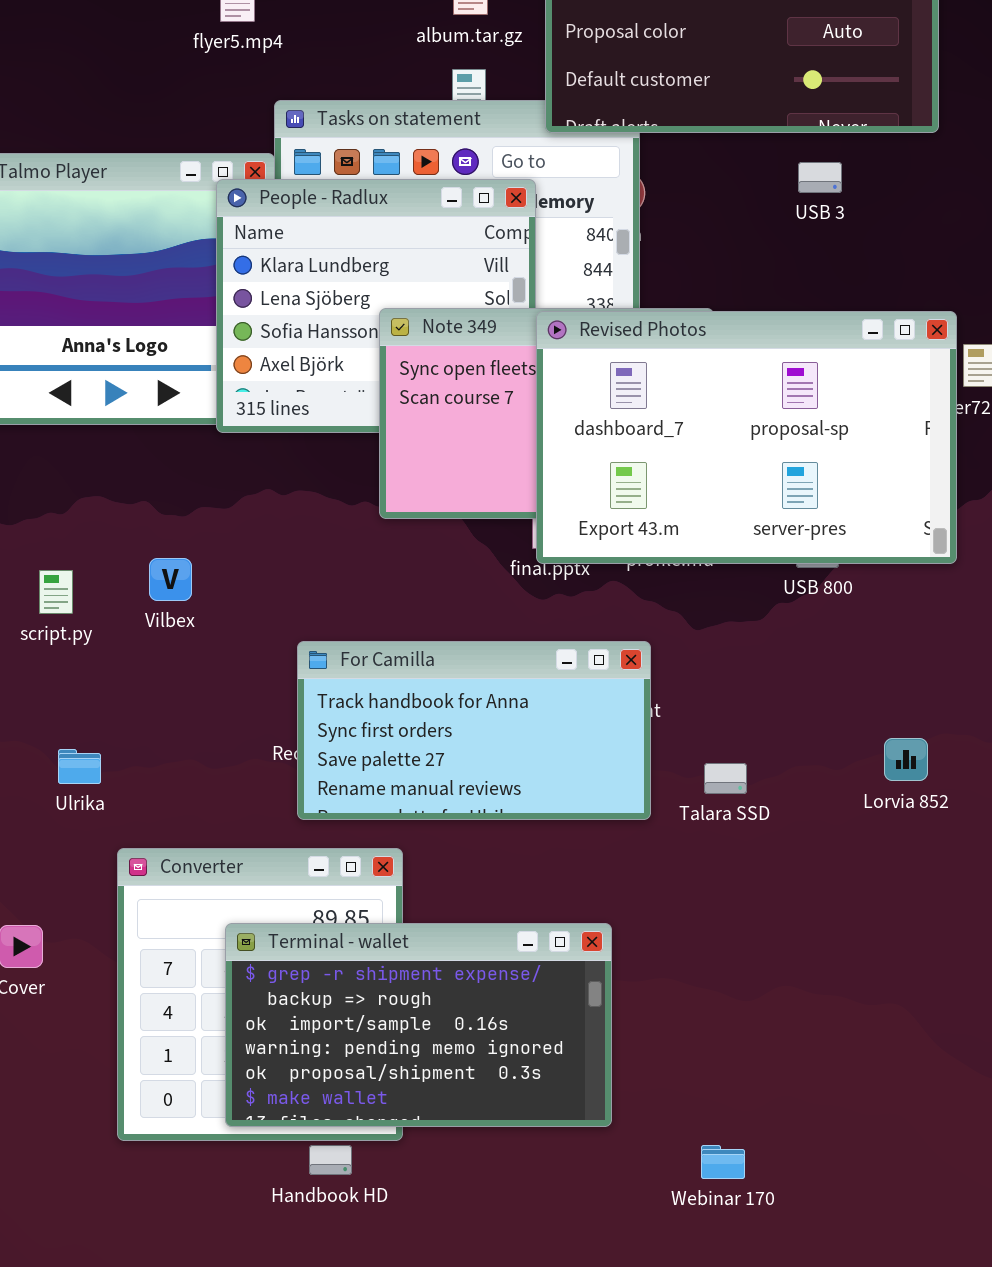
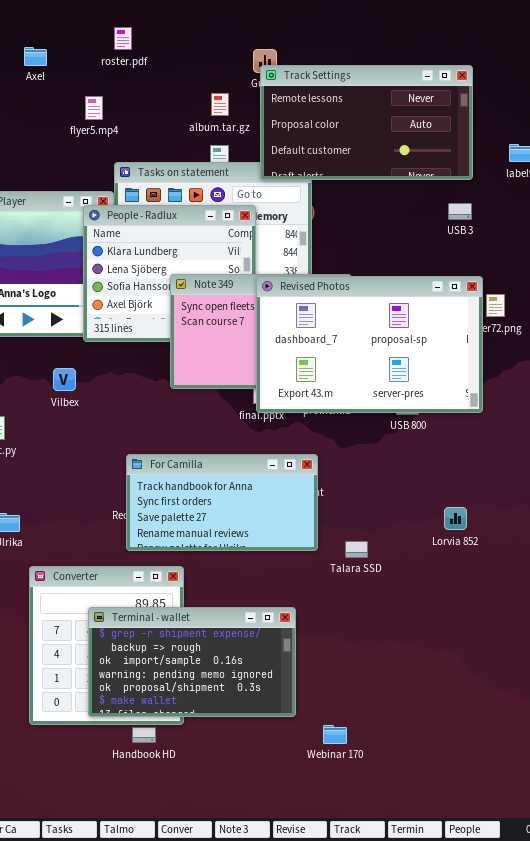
USB 3: [798,162,842,193] -> [448,203,472,220], moved
Vilbex: [149,558,192,601] -> [53,368,76,391], moved
Talara SSD: [704,763,747,794] -> [345,541,368,558], moved
Webinar 170: [701,1145,745,1179] -> [323,725,347,744], moved

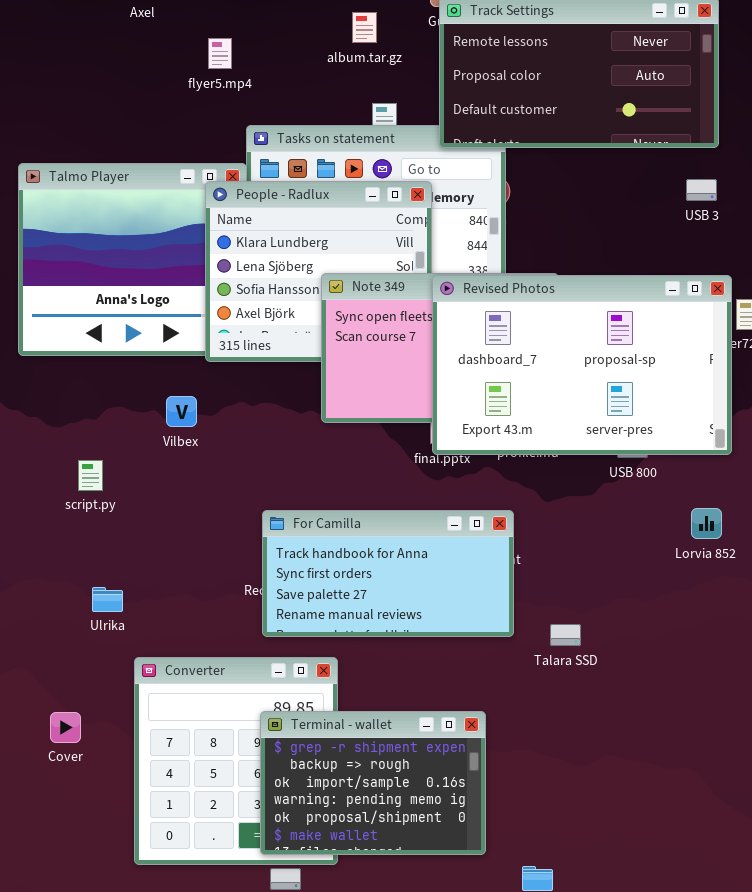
album.tar.gz: [211,93,229,116] -> [352,12,377,43], moved
Lorvia 852: [444,507,467,530] -> [691,508,722,539], moved
Terminal - wallet: [88,607,296,717] -> [260,711,486,855], resized

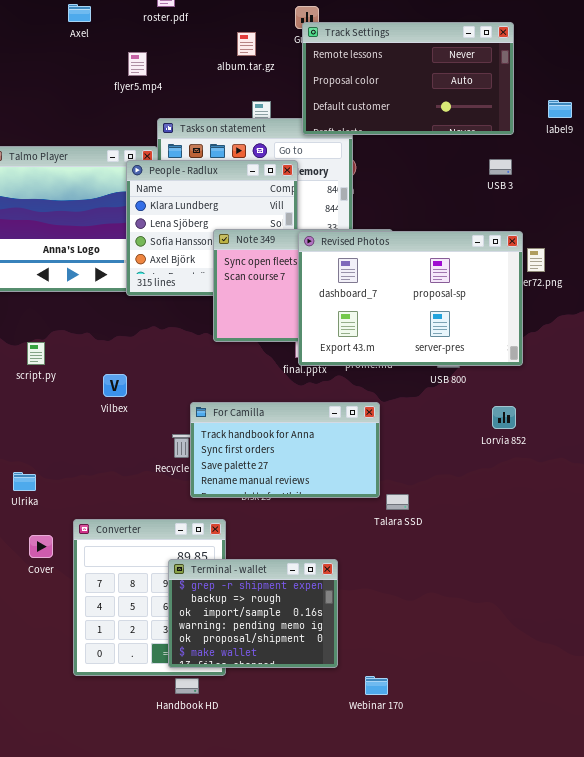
Vilbex: [166,396,197,427] -> [103,374,127,397], moved
script.py: [78,460,103,491] -> [27,342,45,365], moved
For Camilla: [262,510,514,637] -> [190,402,380,498], moved
Ulrika: [92,587,123,612] -> [13,472,36,491], moved
Cover: [50,712,81,743] -> [29,535,53,558], moved

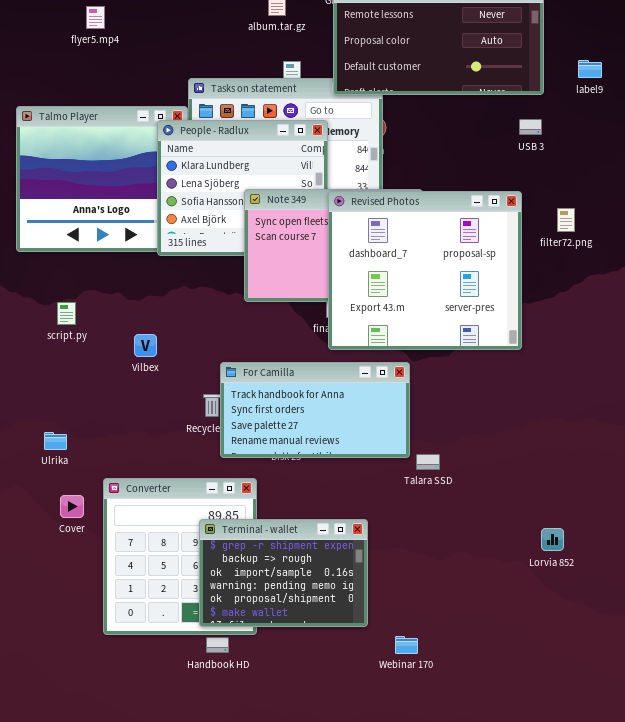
flyer5.mp4: [128,52,147,76] -> [86,6,105,29], moved
Revised Photos: [298,231,523,366] -> [328,191,522,350], resized
Lorvia 852: [492,406,516,429] -> [541,528,564,551], moved

